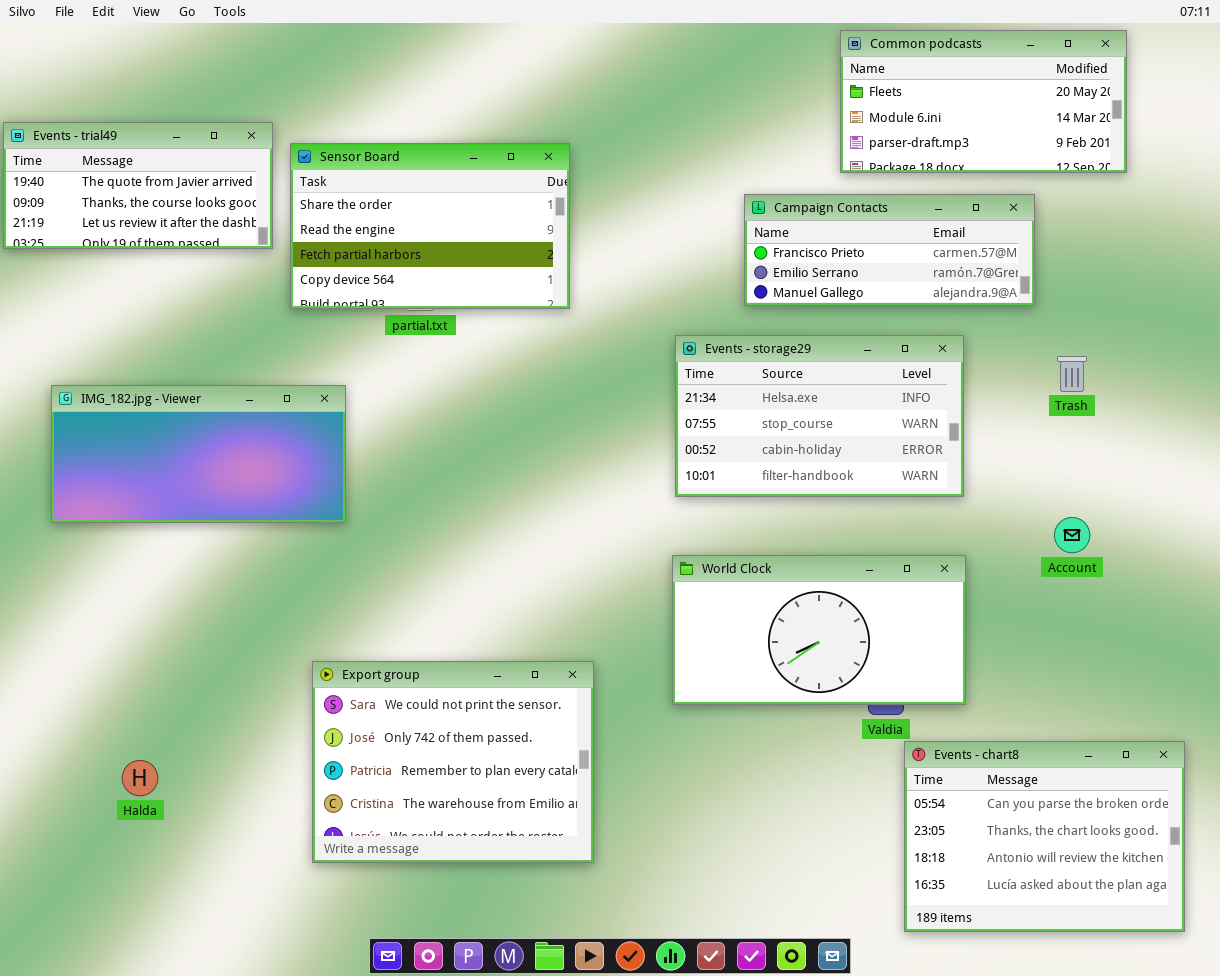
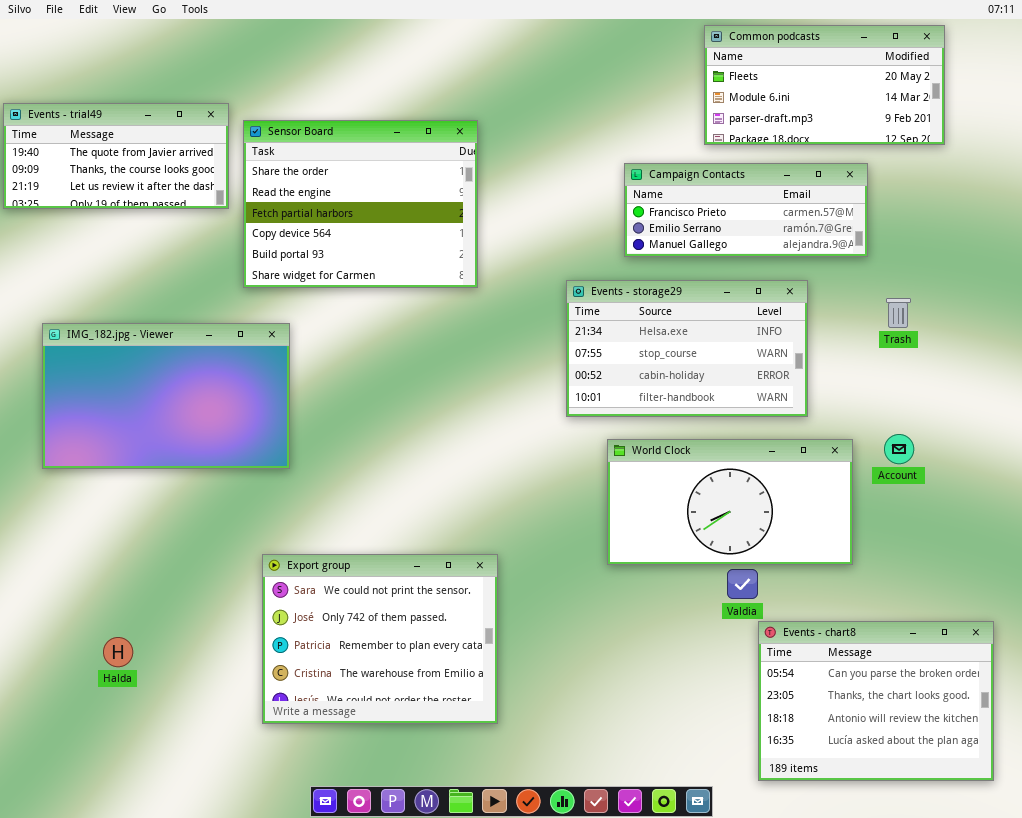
Sensor Board: [290,143,570,309] -> [243,120,478,288], resized
IMG_182.jpg - Viewer: [51,385,346,523] -> [42,323,290,469], resized
World Clock: [672,555,966,705] -> [607,439,853,565], moved

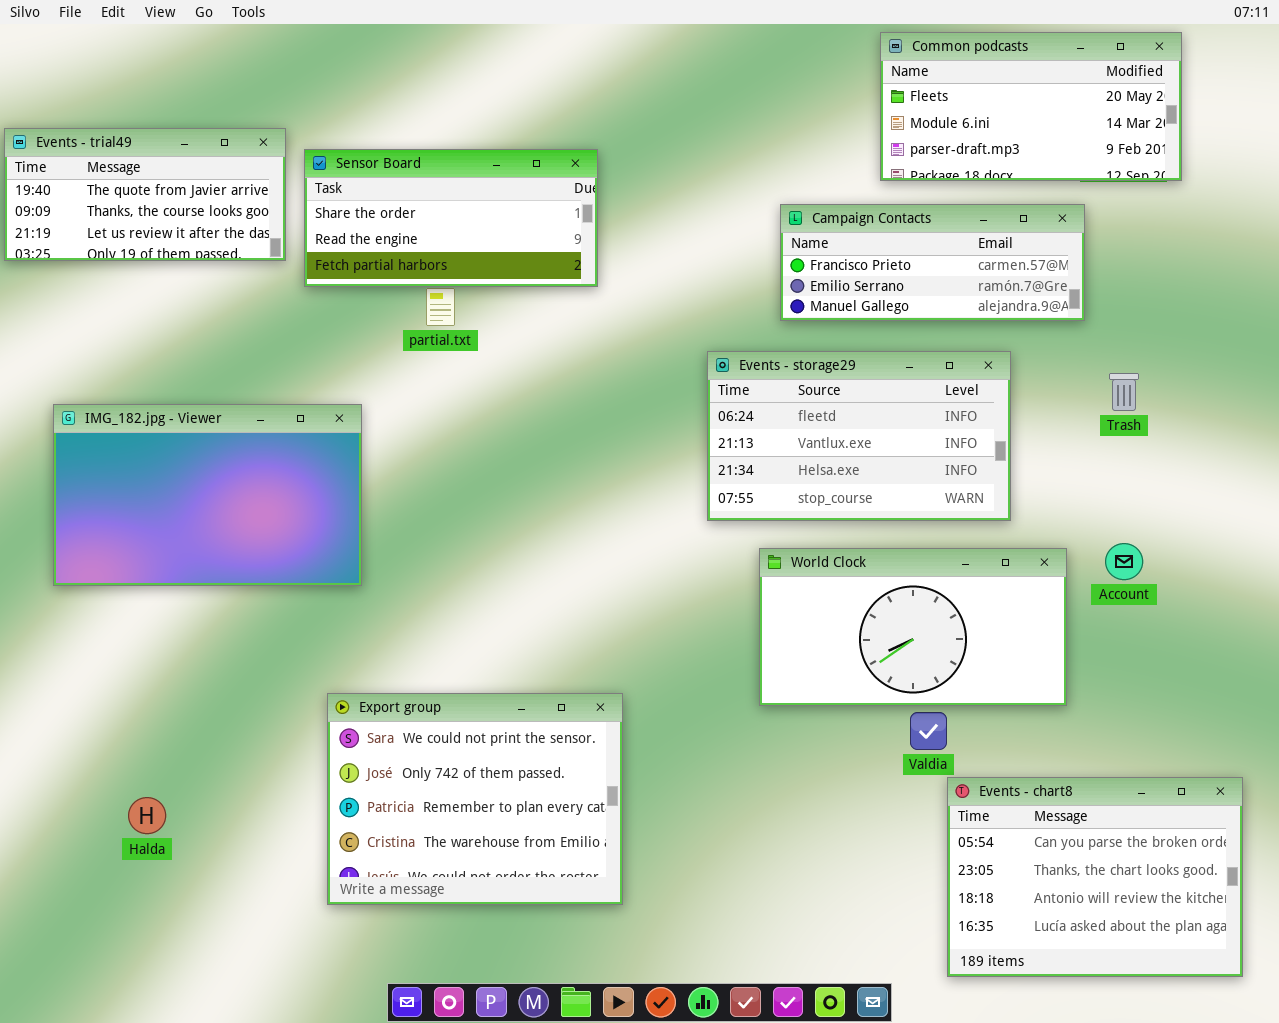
Sensor Board: [243,120,478,288] -> [304,149,598,287], resized
Events - storage29: [566,280,808,417] -> [707,351,1011,521], scrolled up 2 rows

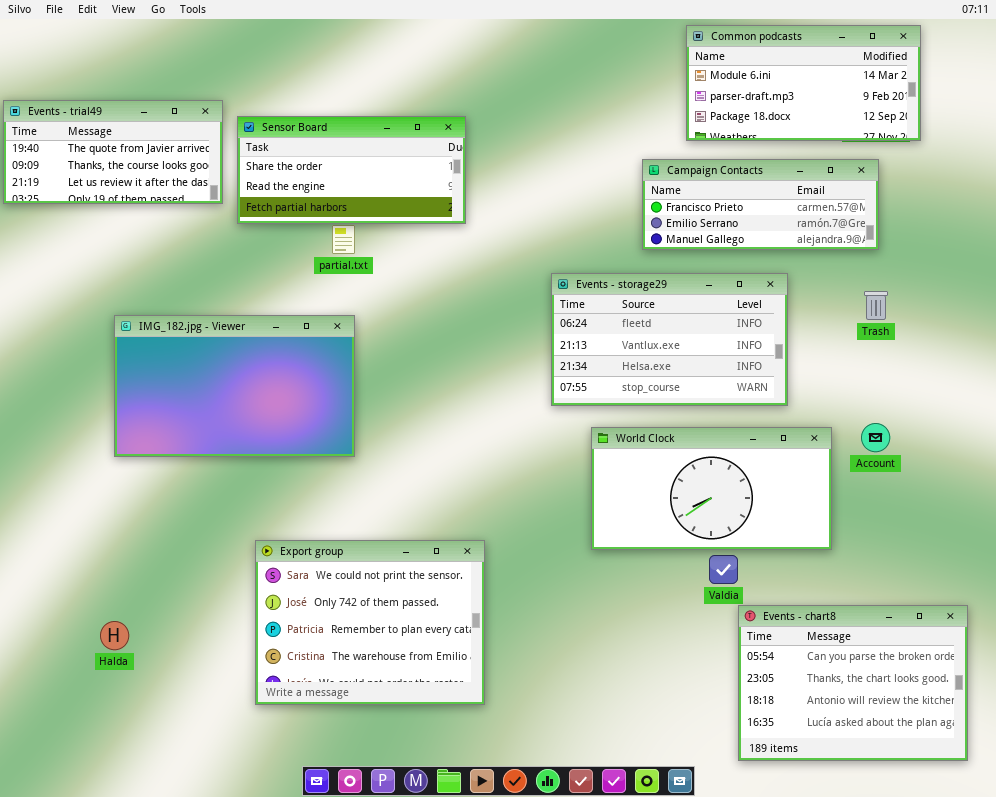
Common podcasts: [880,32,1182,181] -> [686,25,921,141], scrolled down 1 row
Campaign Contacts: [780,204,1085,321] -> [642,159,879,250], moved
IMG_182.jpg - Viewer: [53,404,362,586] -> [114,315,355,457], moved

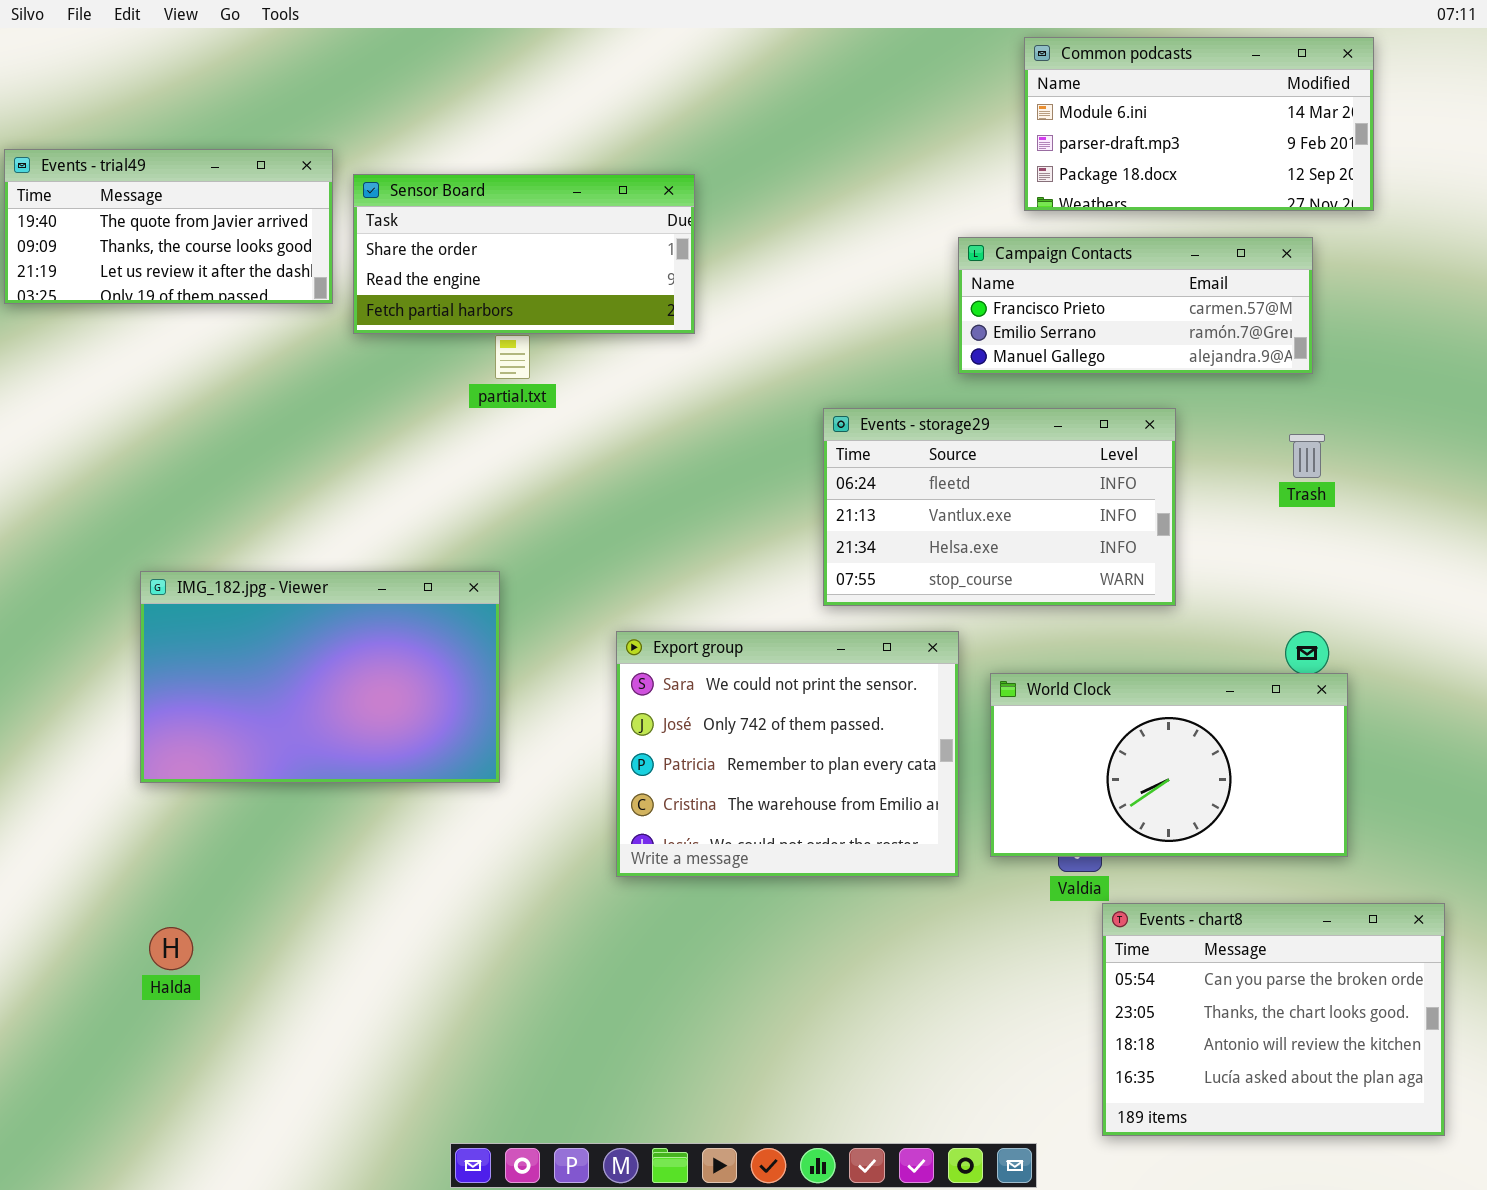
IMG_182.jpg - Viewer: [114,315,355,457] -> [140,571,500,783], moved
World Clock: [591,427,832,550] -> [990,673,1348,857], moved
Export group: [255,540,485,705] -> [616,631,959,877], moved

